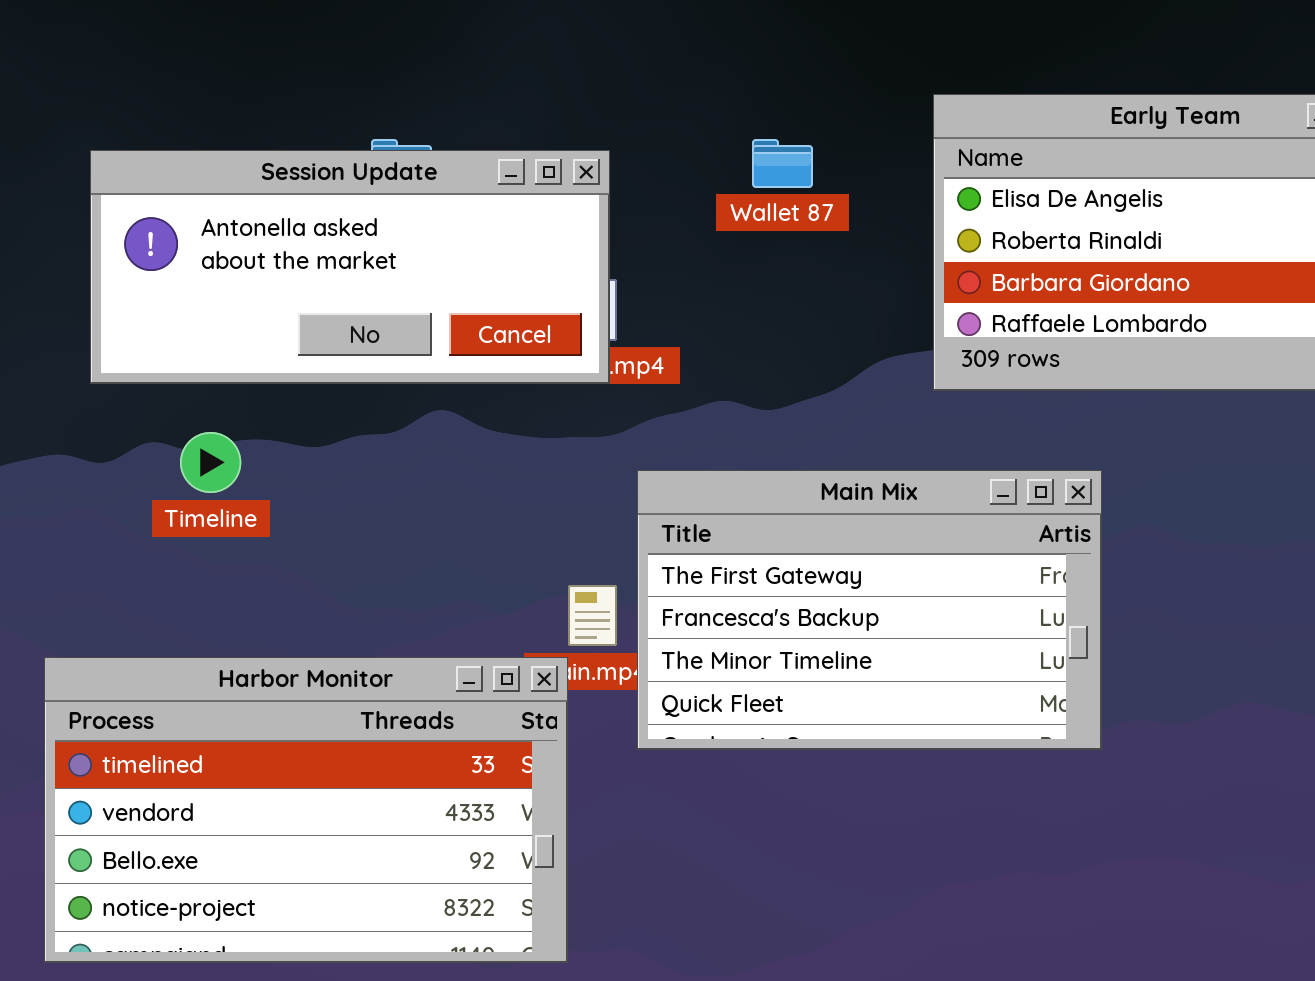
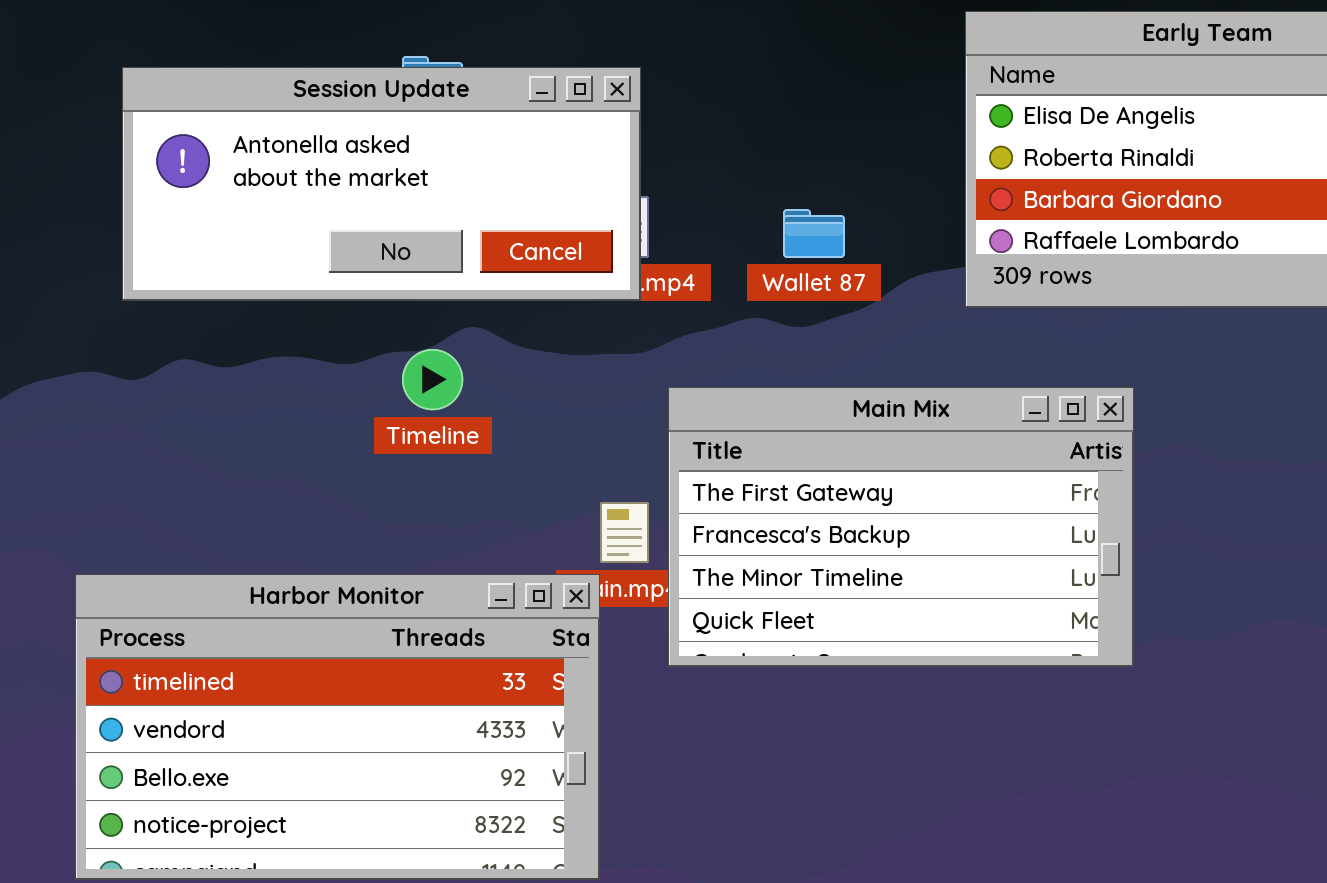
Wallet 87: [752,139,813,188] -> [783,209,845,258], moved
Timeline: [180,432,241,493] -> [402,349,463,410], moved

